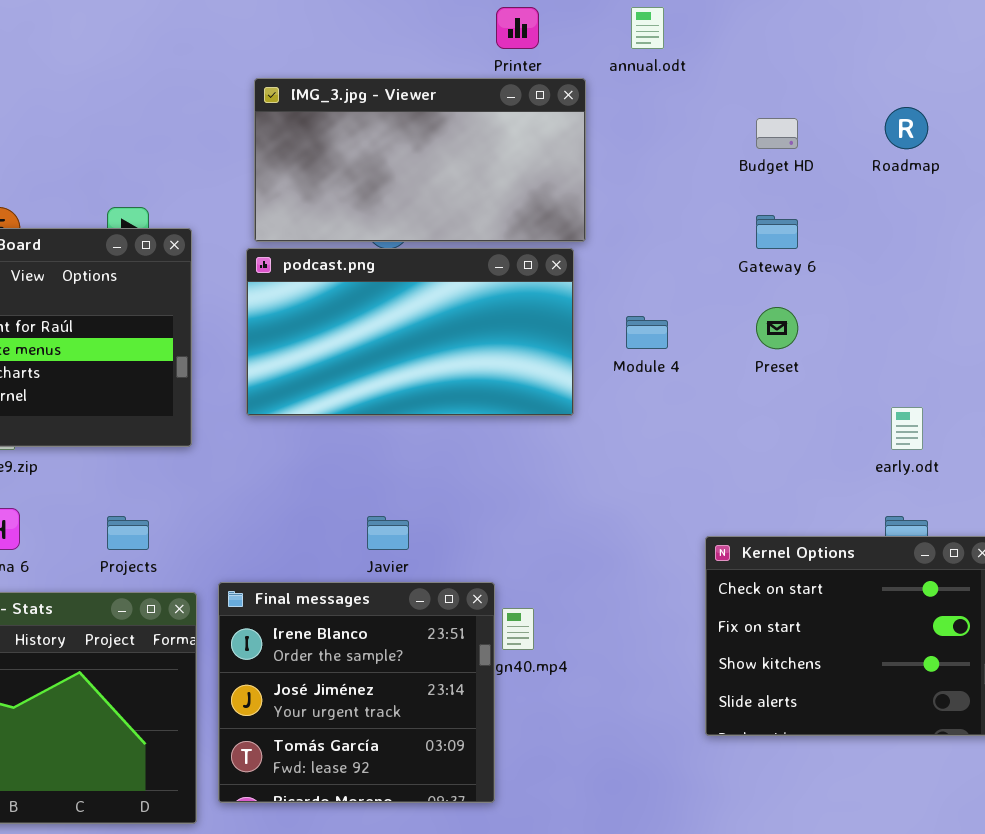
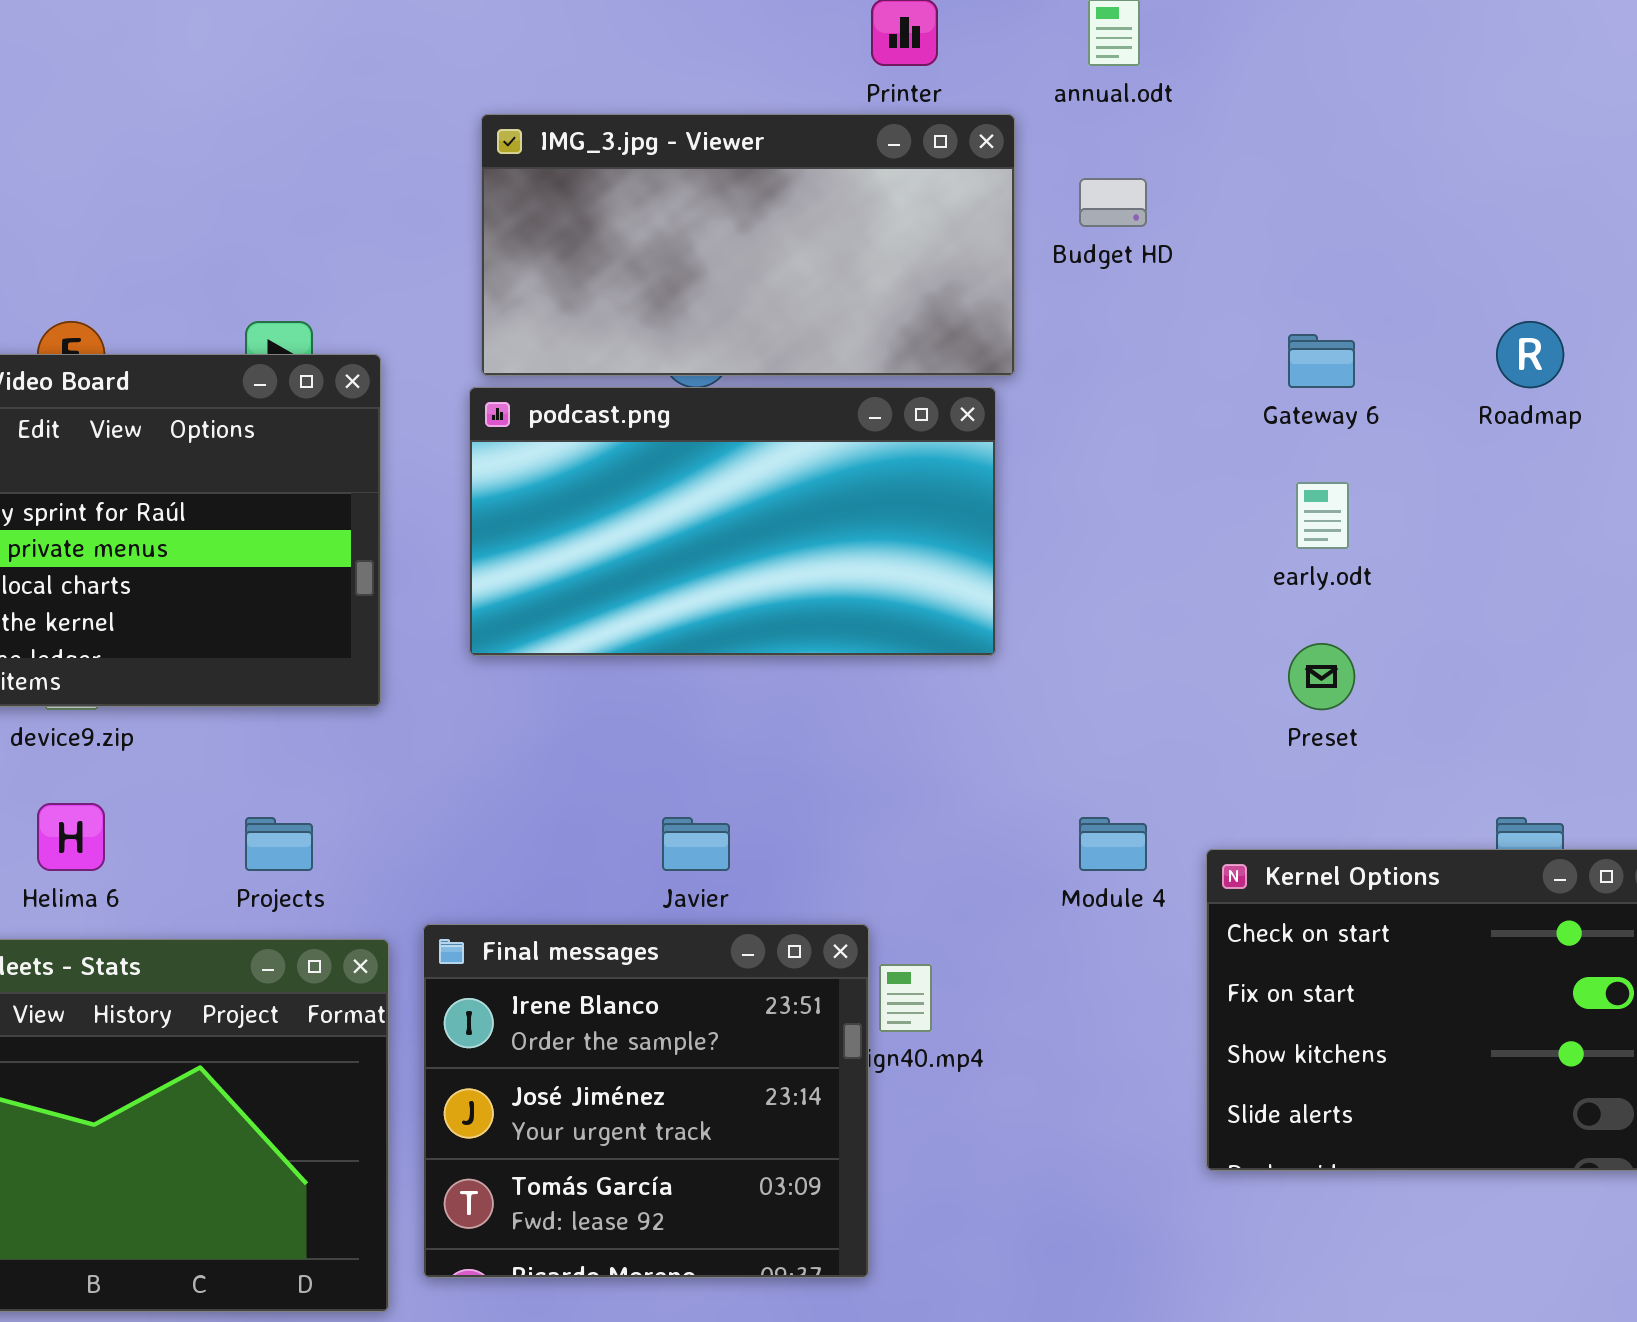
Roadmap: [885,107,928,149] -> [1496,321,1564,388], moved
Budget HD: [756,118,798,149] -> [1079,178,1147,227], moved
Preset: [756,307,798,349] -> [1288,643,1355,710], moved
Module 4: [626,316,668,349] -> [1079,817,1147,871], moved
early.odt: [891,407,923,450] -> [1296,482,1349,549], moved

